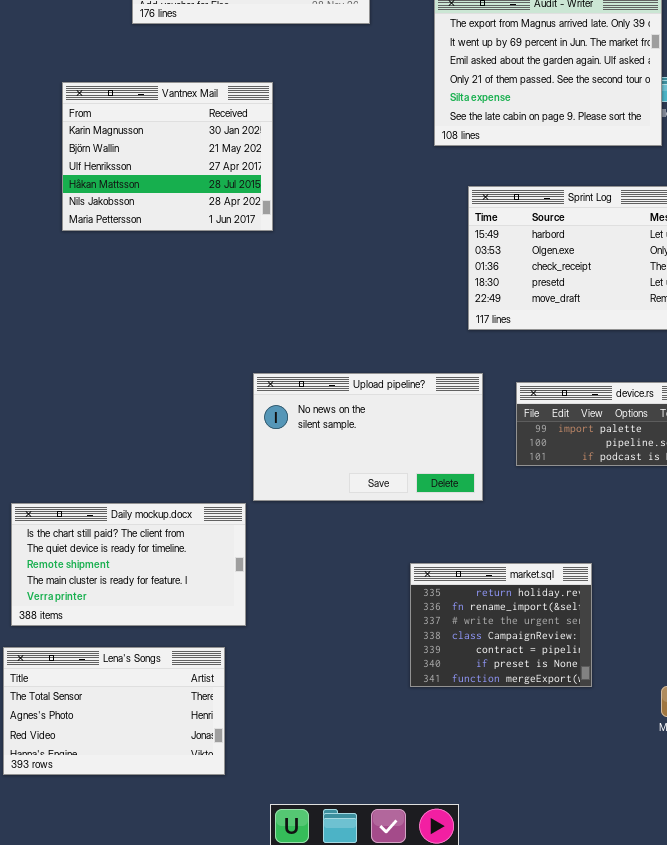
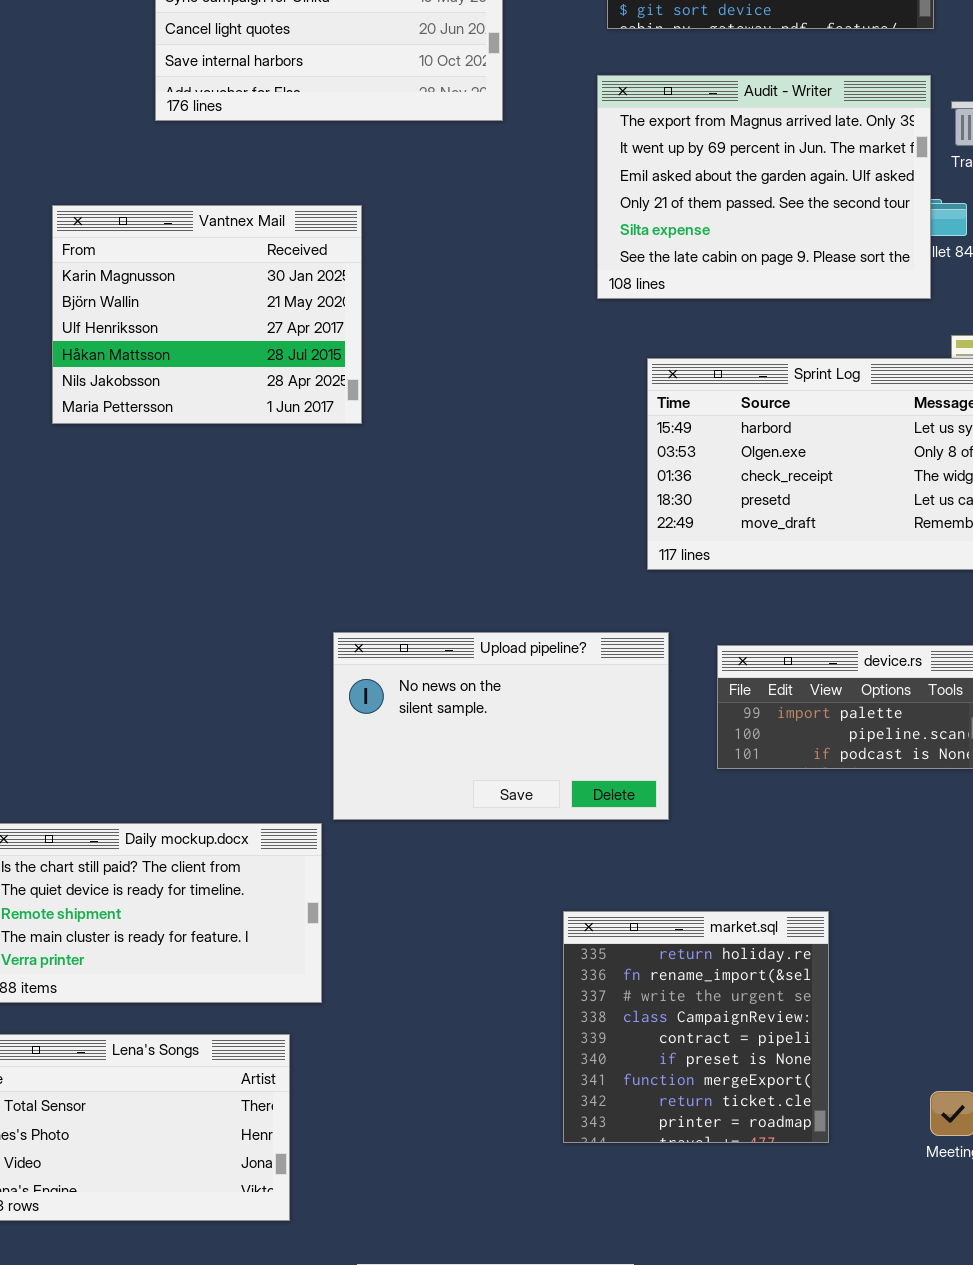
market.sql: [410,563,592,687] -> [563,911,829,1143], resized

